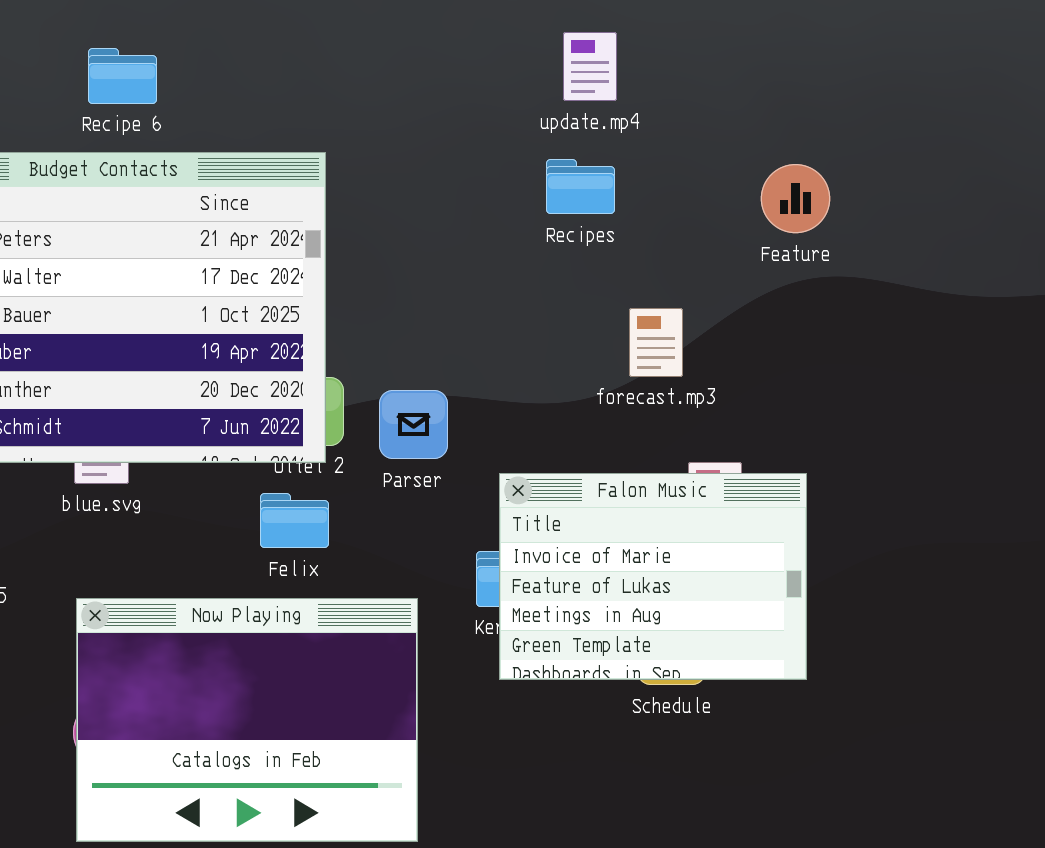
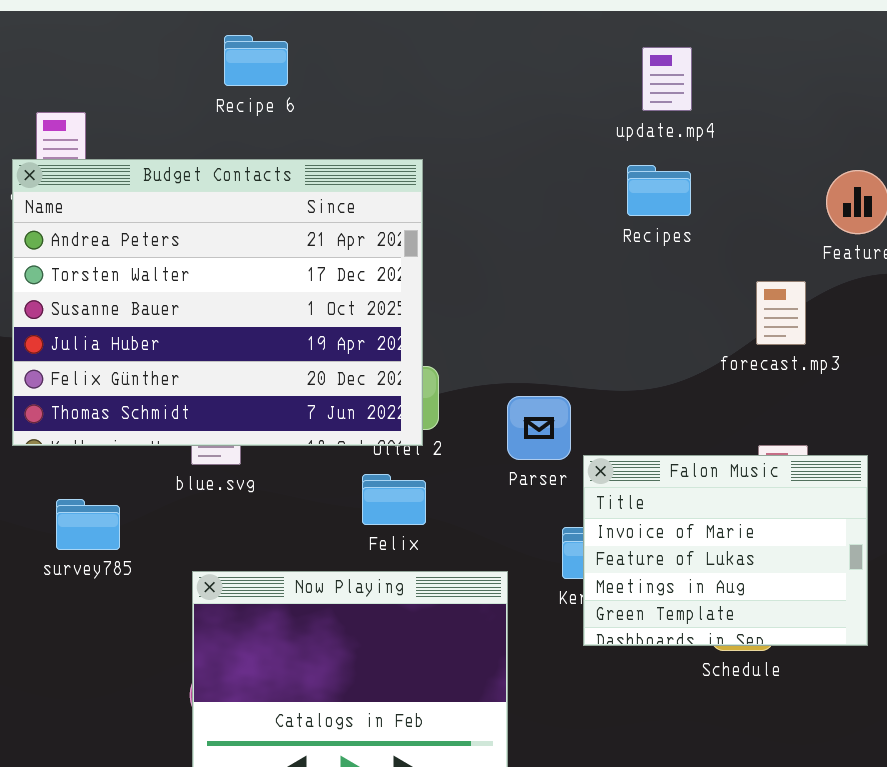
Recipe 6: [88,48,157,104] -> [224,35,288,86], moved
forecast.mp3: [629,308,683,377] -> [756,281,806,345], moved
Parser: [379,390,448,459] -> [507,396,571,460], moved

